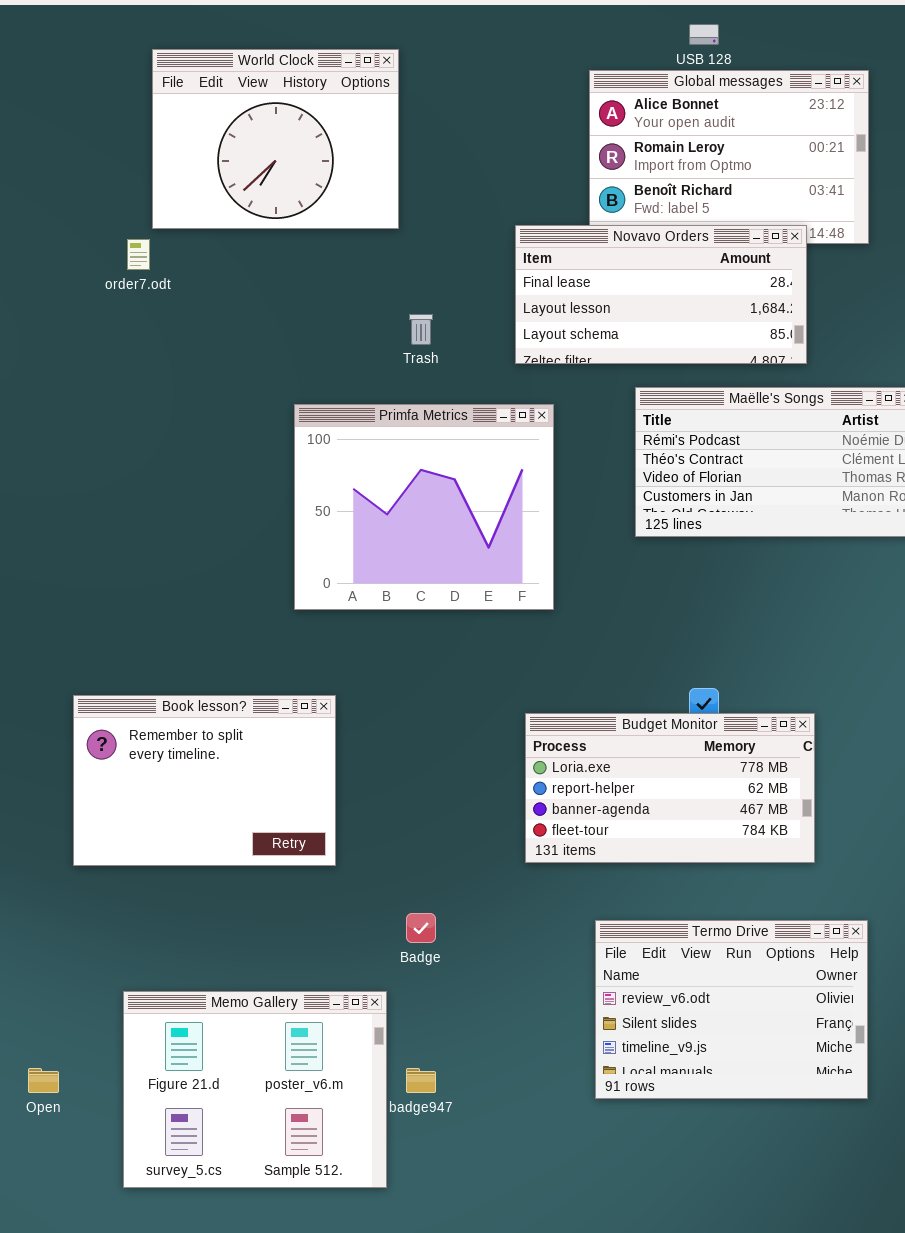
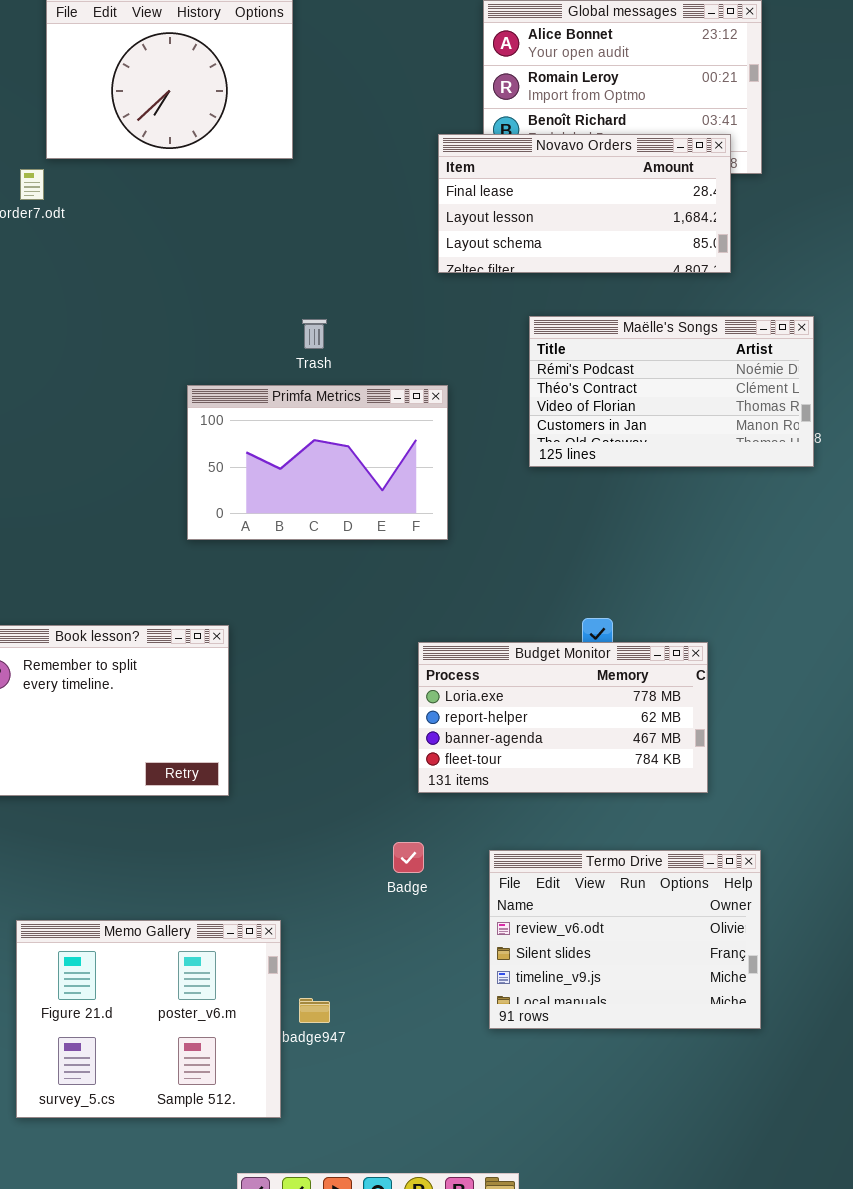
Novavo Orders: [515,225,807,364] -> [438,134,731,273], moved
Trash: [409,314,433,345] -> [302,319,327,349], moved
Primfa Metrics: [294,404,554,610] -> [187,385,448,540], resized
Badge: [406,913,436,943] -> [393,842,424,873], moved

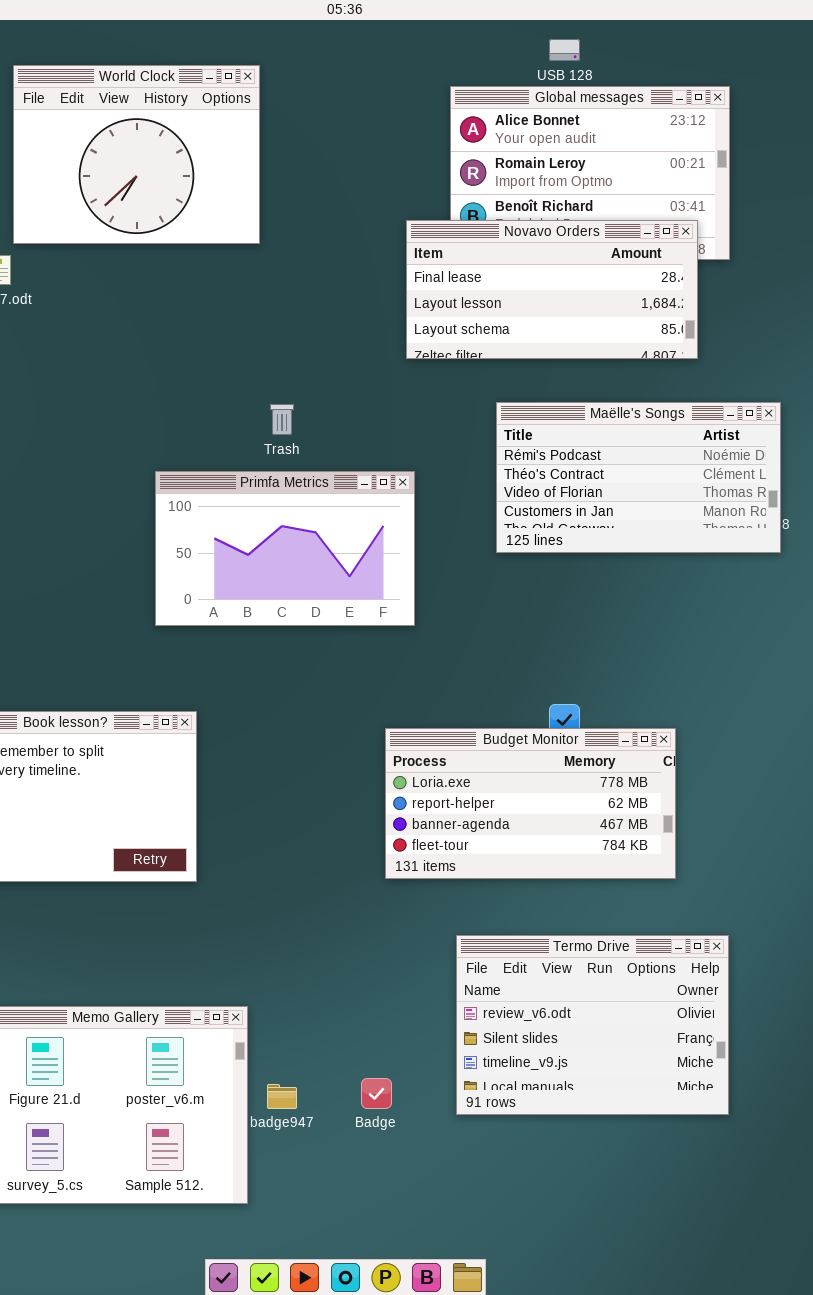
Badge: [393,842,424,873] -> [361,1078,392,1109], moved

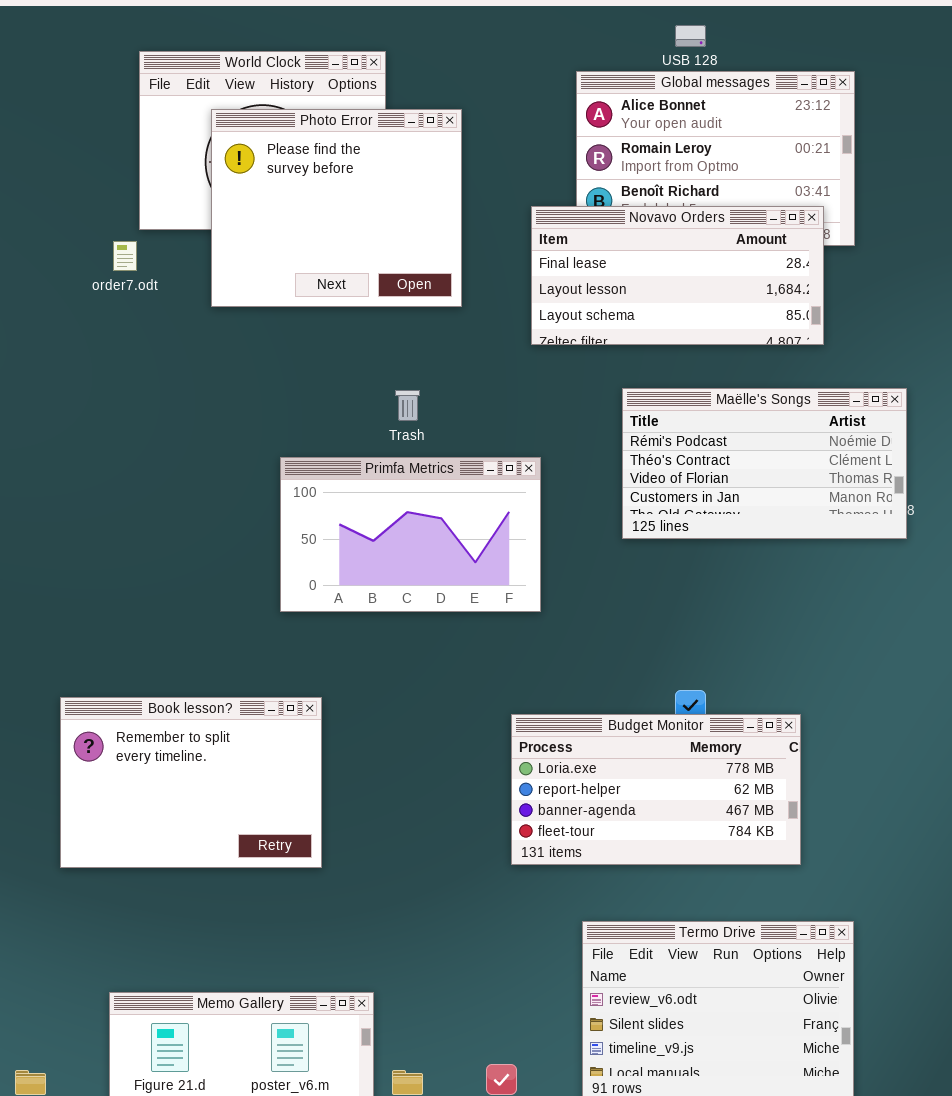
Photo Error: none -> [211,109,462,307], opened

